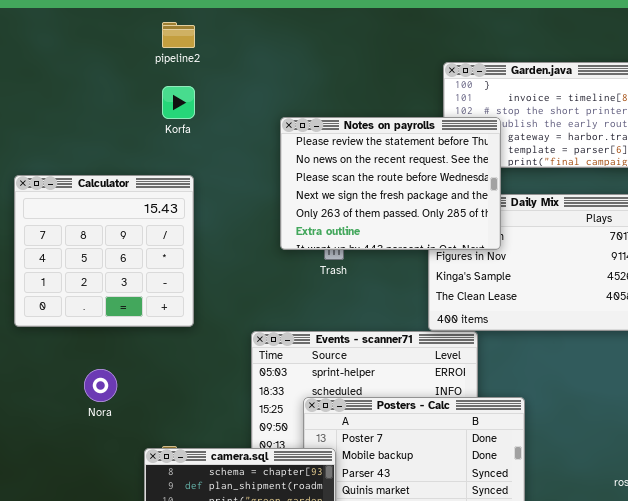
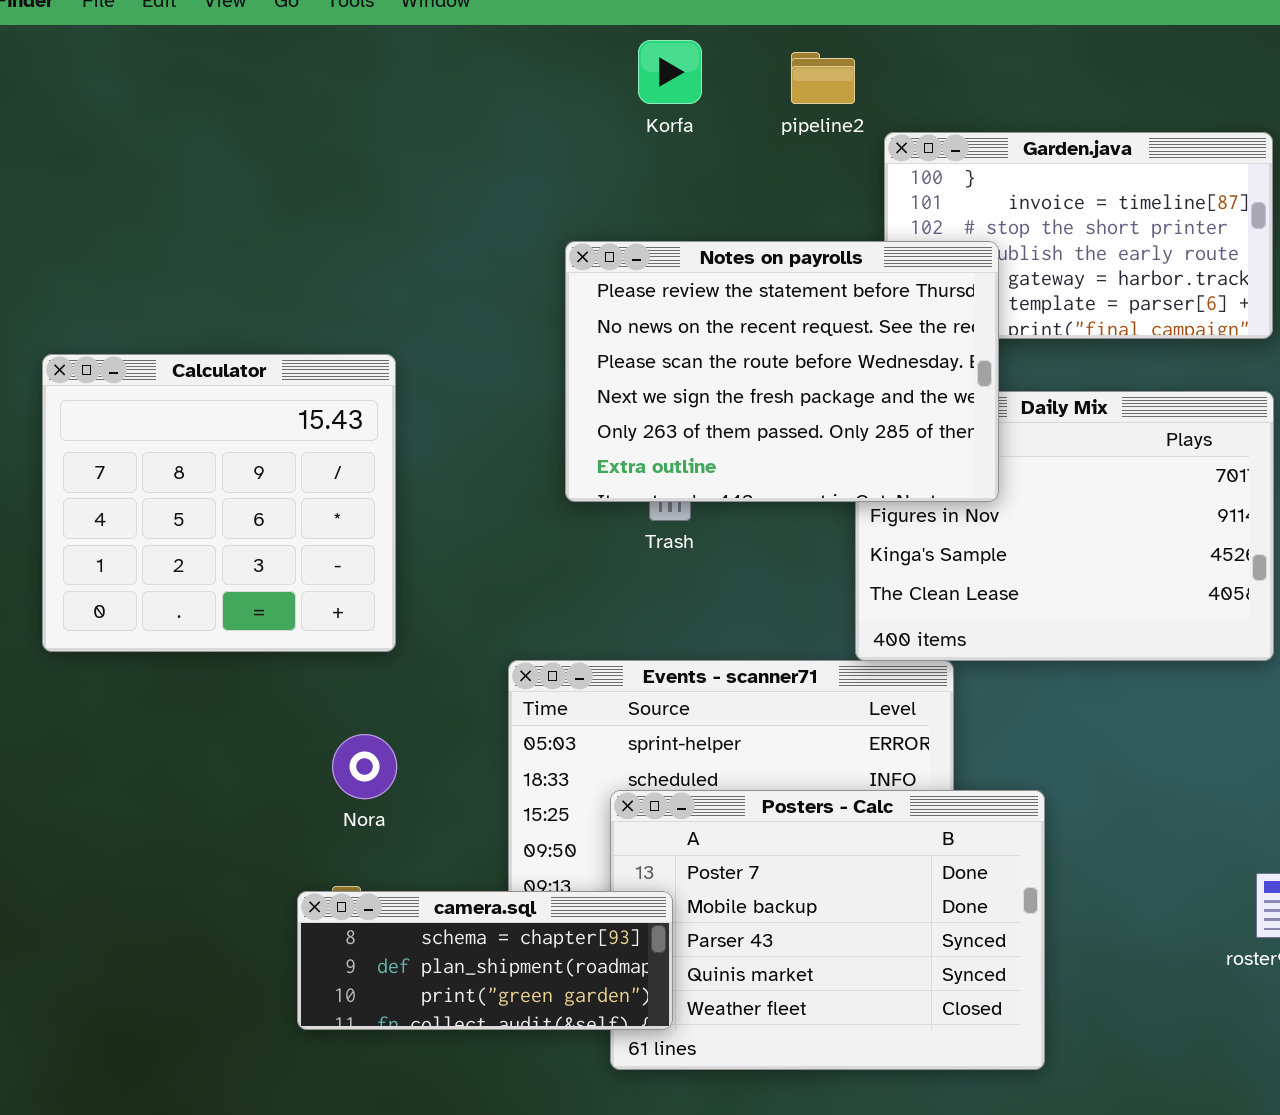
pipeline2: [162,22,195,48] -> [791,52,855,104], moved
Korfa: [162,86,195,119] -> [638,40,702,104], moved
Nora: [84,369,117,402] -> [332,734,397,799], moved

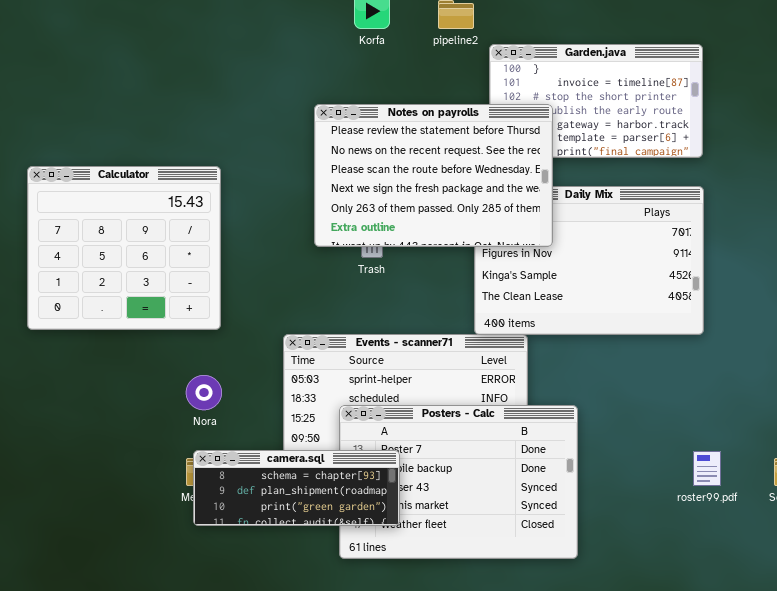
camera.sql: [297,891,673,1030] -> [193,450,400,526], moved

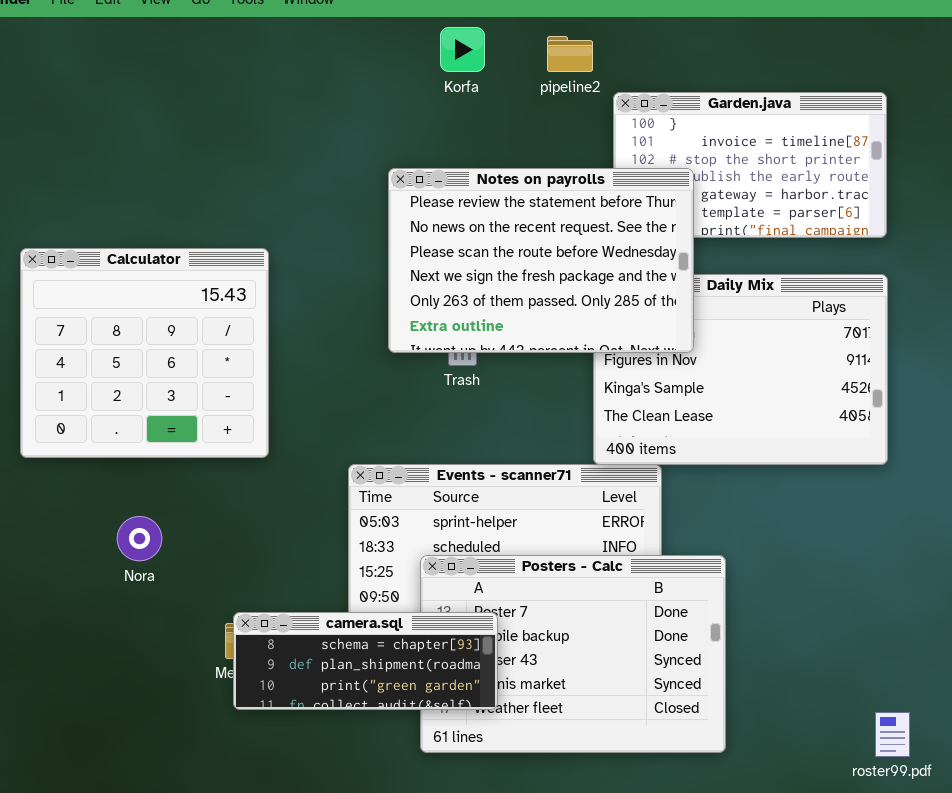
Nora: [186,375,222,410] -> [117,516,162,561], moved
roster99.pdf: [693,451,721,486] -> [875,712,910,757], moved

